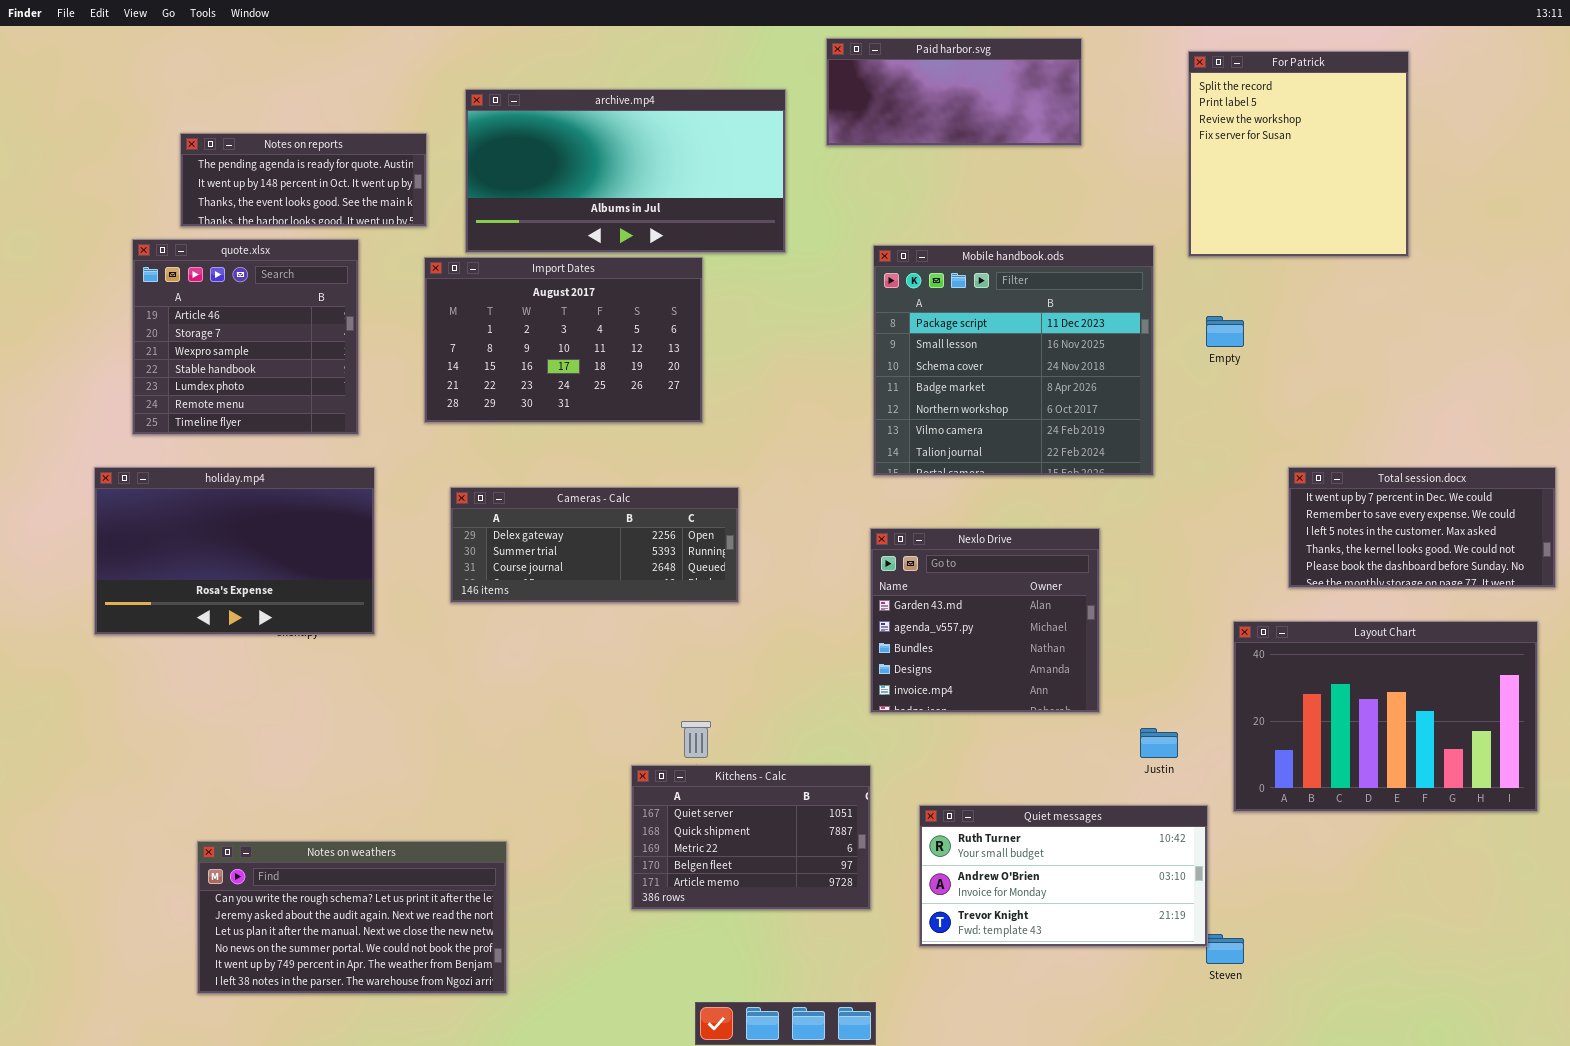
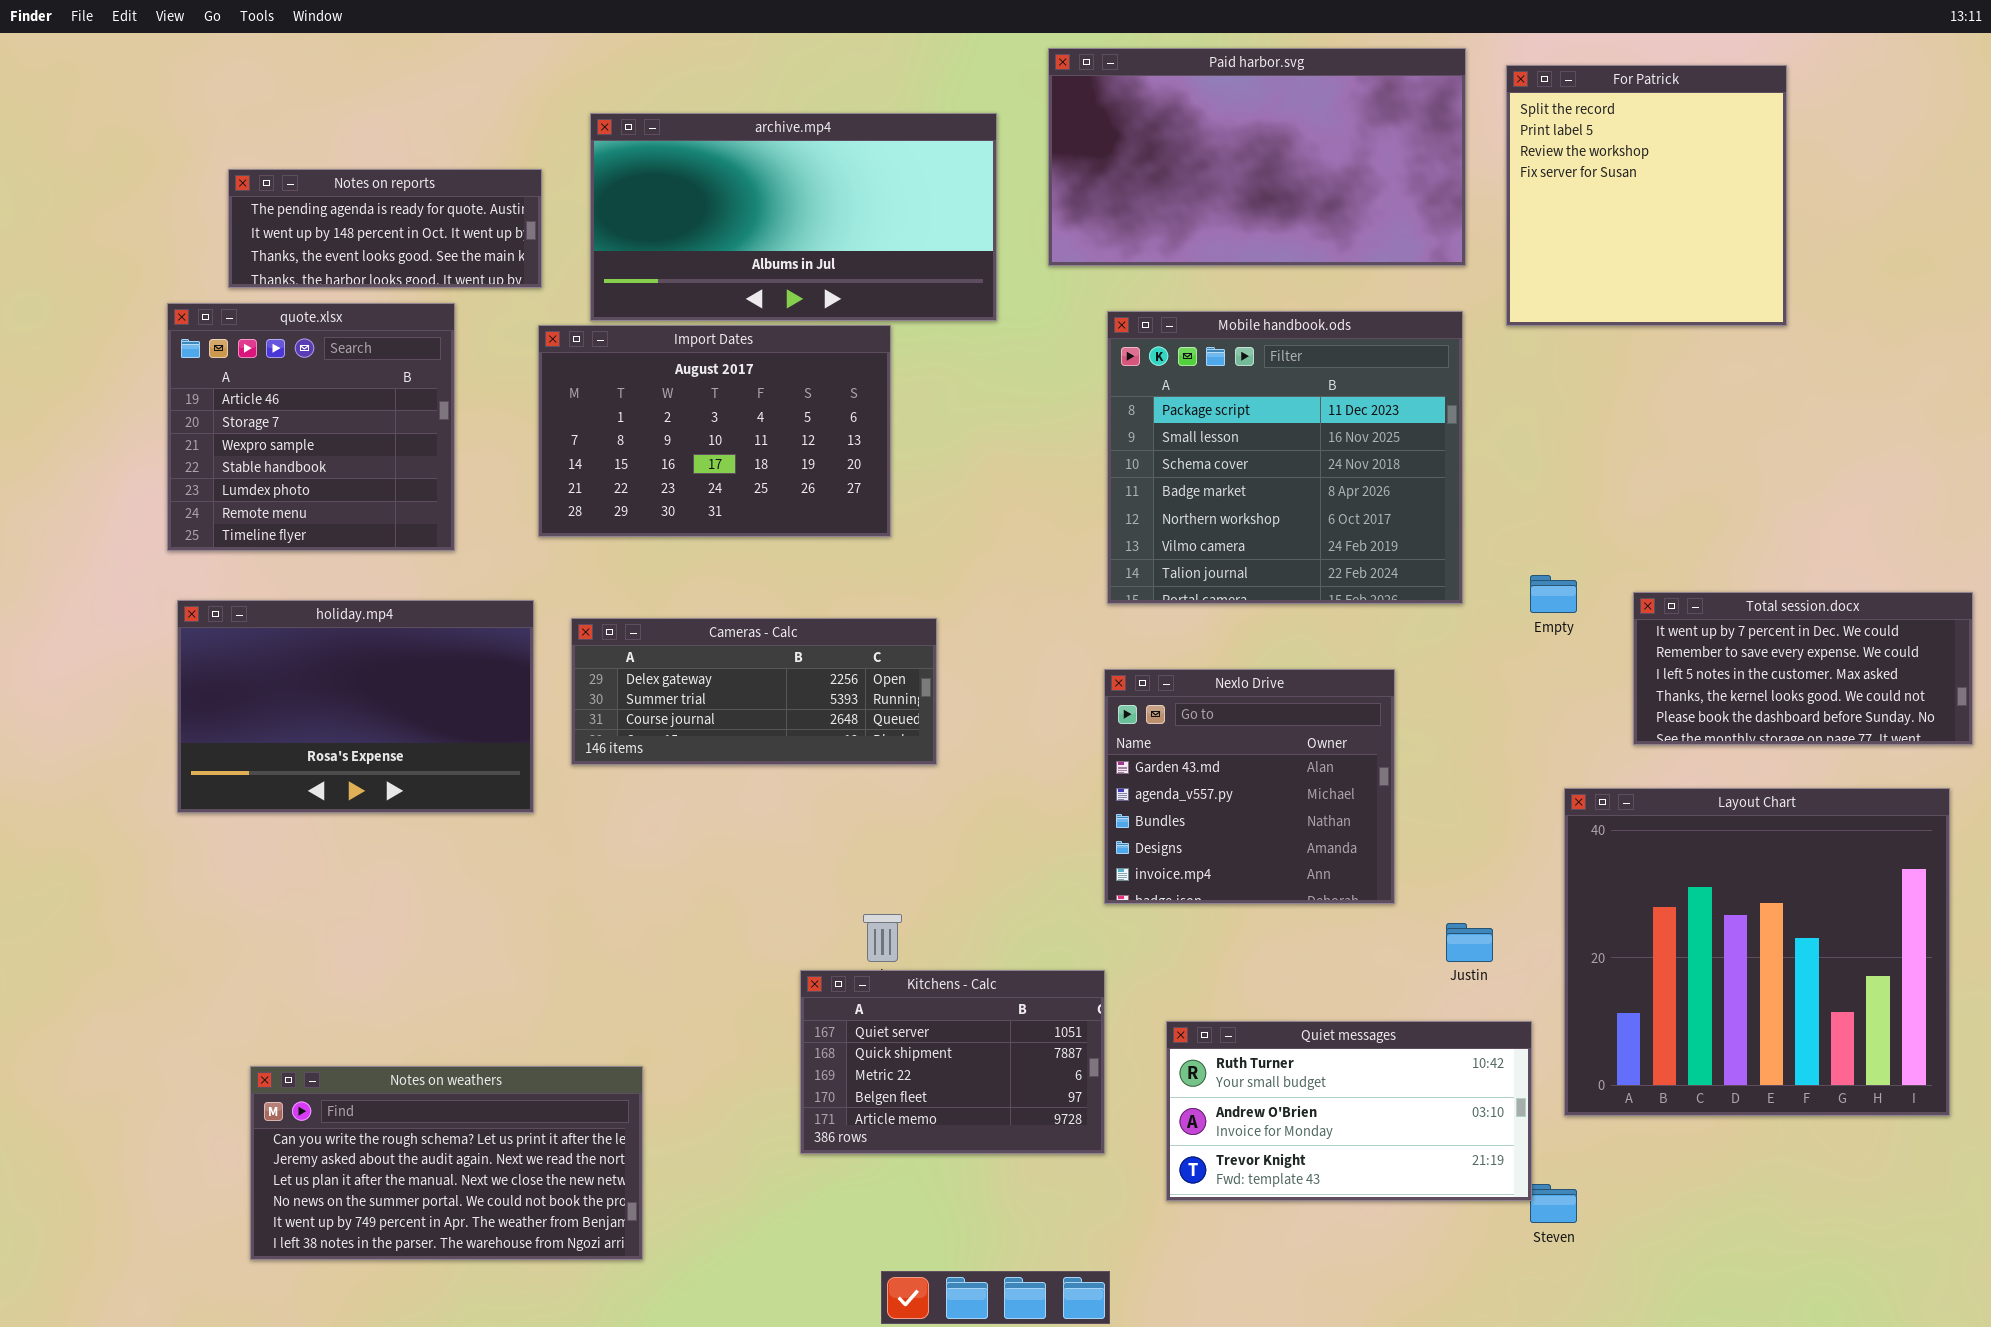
Paid harbor.svg: [826,38,1082,146] -> [1048,48,1466,266], resized
Empty: [1206,316,1244,347] -> [1530,575,1577,613], moved
holiday.mp4: [94,467,375,635] -> [177,600,534,813], moved
Layout Chart: [1233,621,1538,812] -> [1564,788,1950,1116], resized

